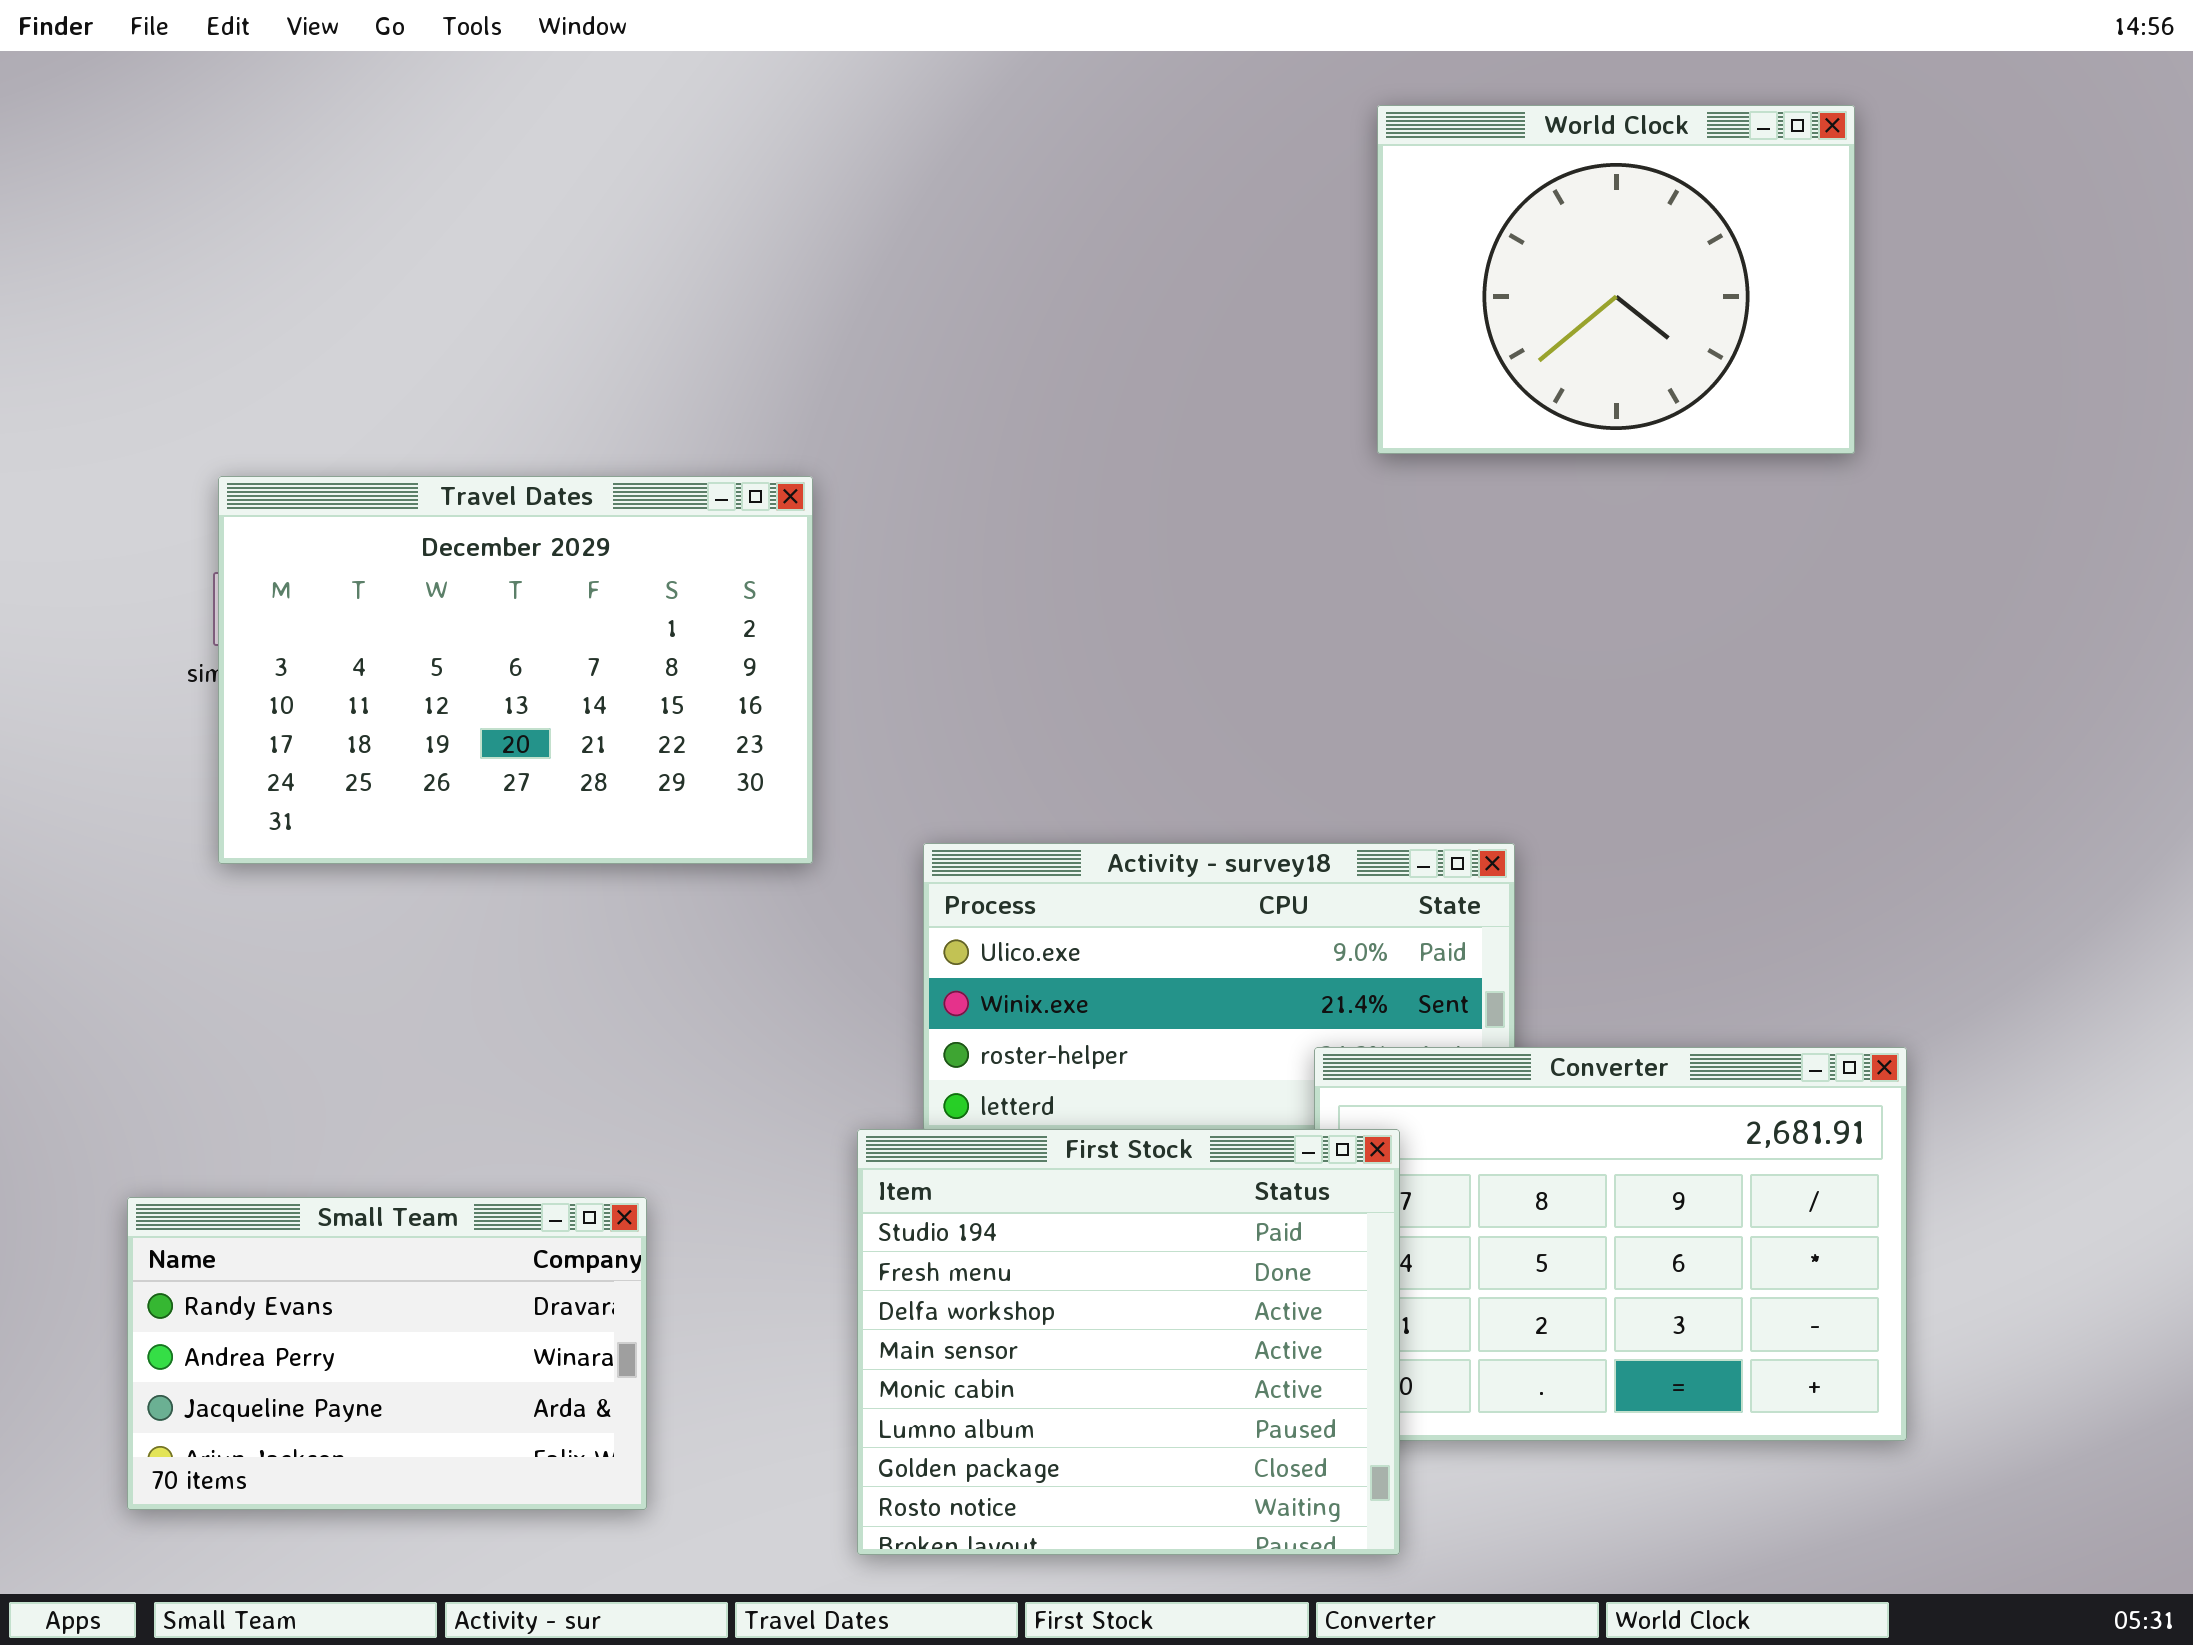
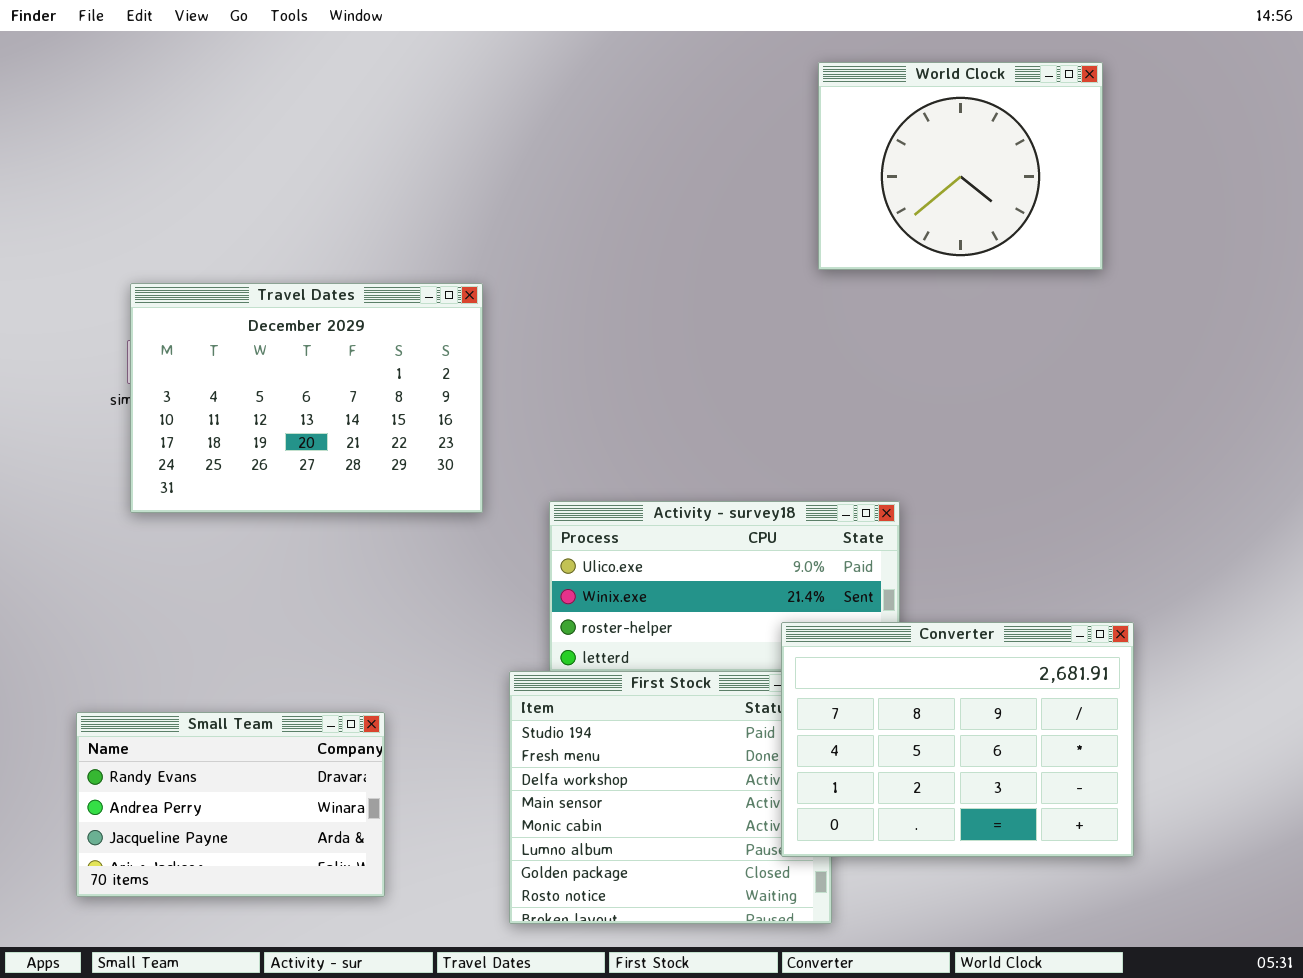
Converter: [1314,1047,1907,1441] -> [781,622,1134,857], raised

